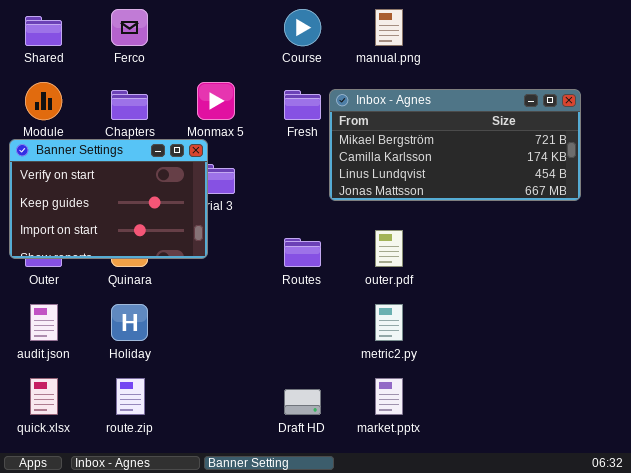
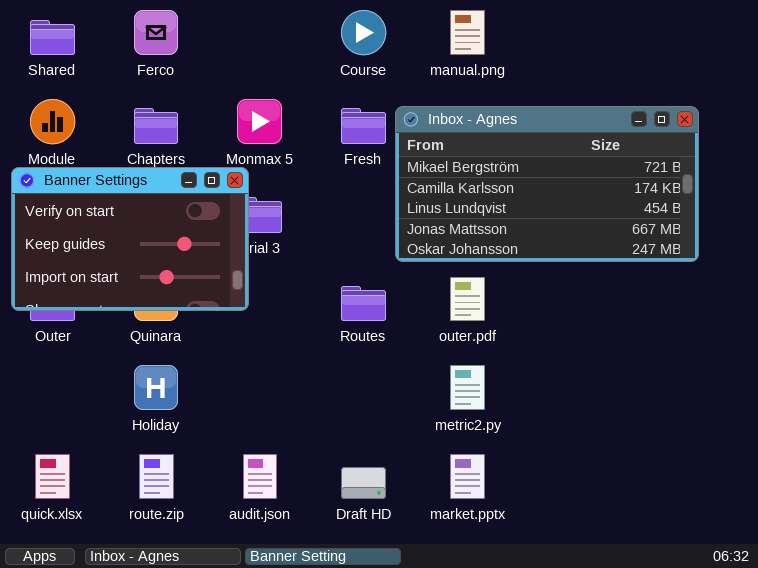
Inbox - Agnes: [329,89,581,201] -> [395,106,699,262], resized
audit.json: [30,304,58,341] -> [243,454,277,499], moved

